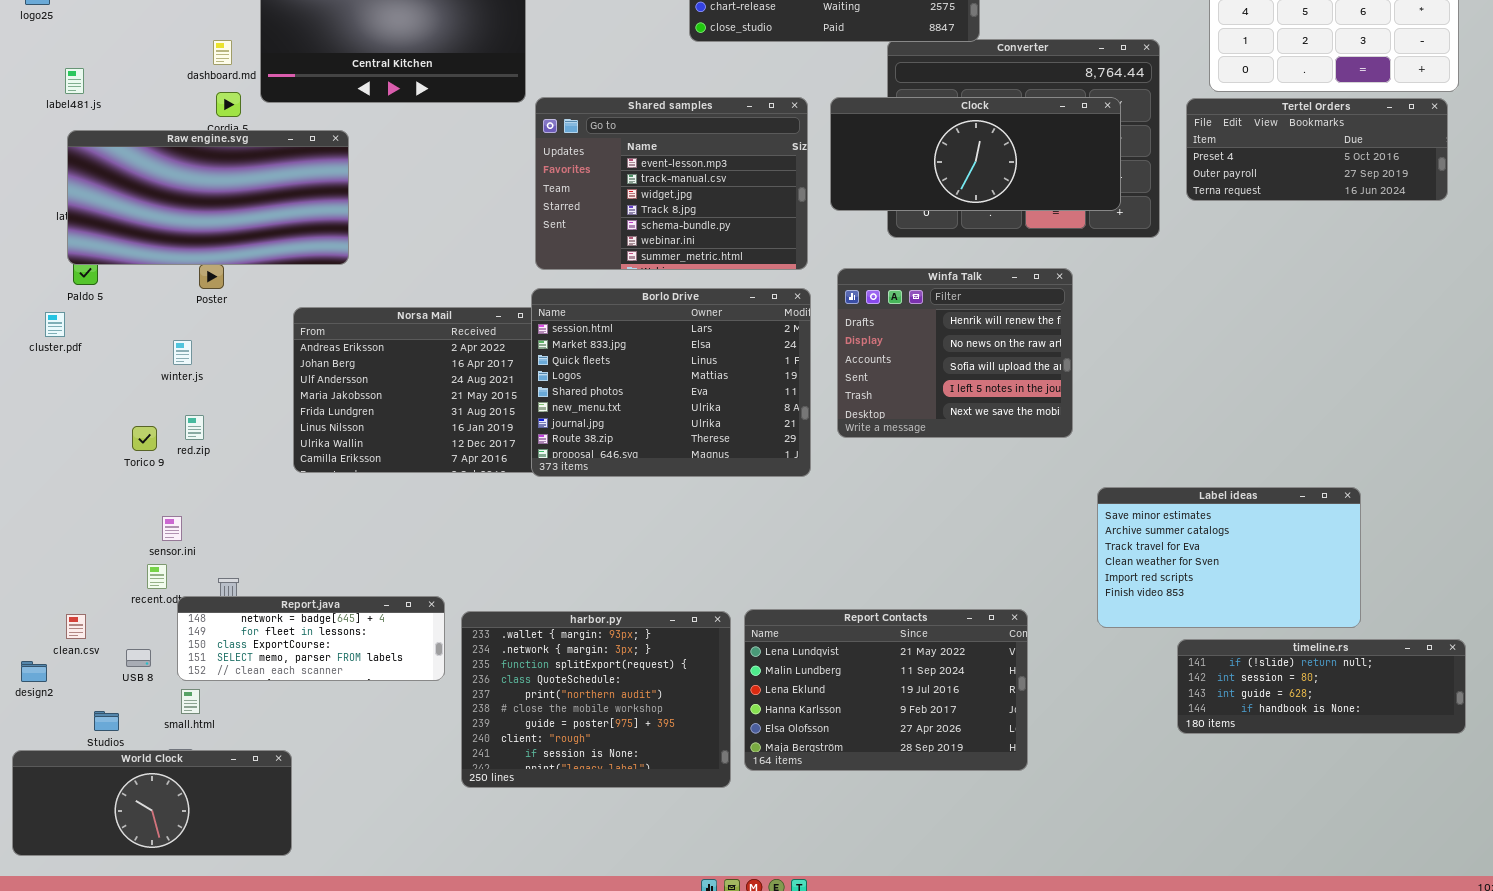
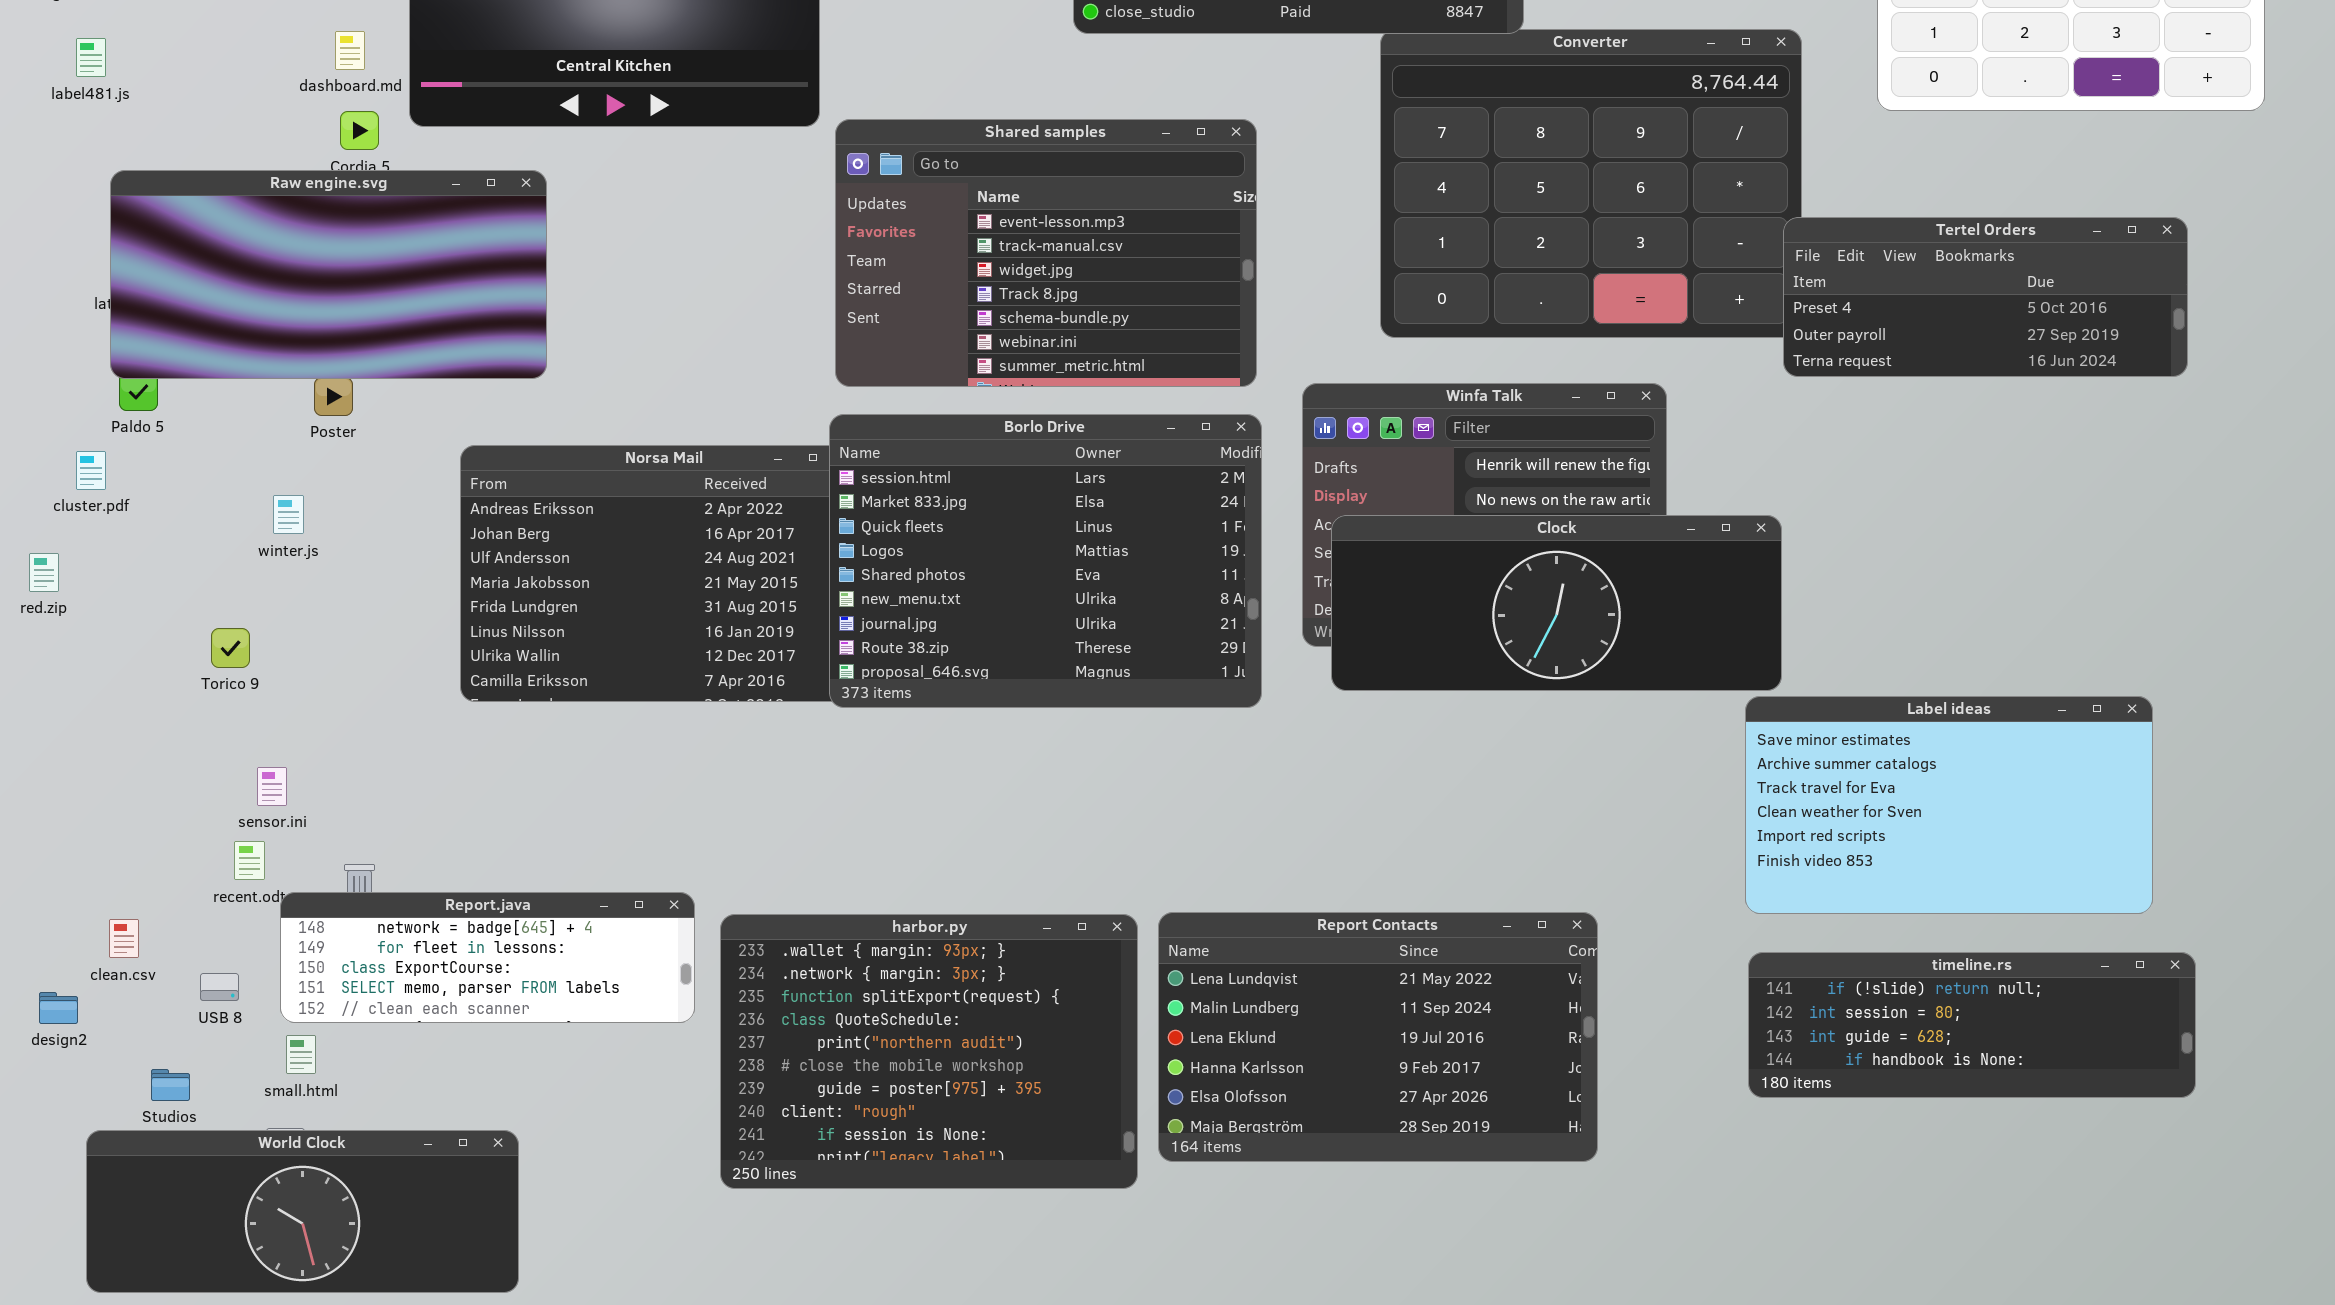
label481.js: [65,68,84,94] -> [76,38,106,77], moved
Clock: [830,97,1121,211] -> [1331,515,1782,691], moved
Tertel Orders: [1186,98,1448,201] -> [1783,217,2188,377], moved
red.zip: [185,415,204,440] -> [29,553,59,592], moved
Label ideas: [1097,487,1361,628] -> [1745,696,2153,914], moved
timeline.rs: [1177,639,1466,734] -> [1748,952,2196,1098], moved
World Clock: [12,750,292,856] -> [86,1130,519,1293], moved

